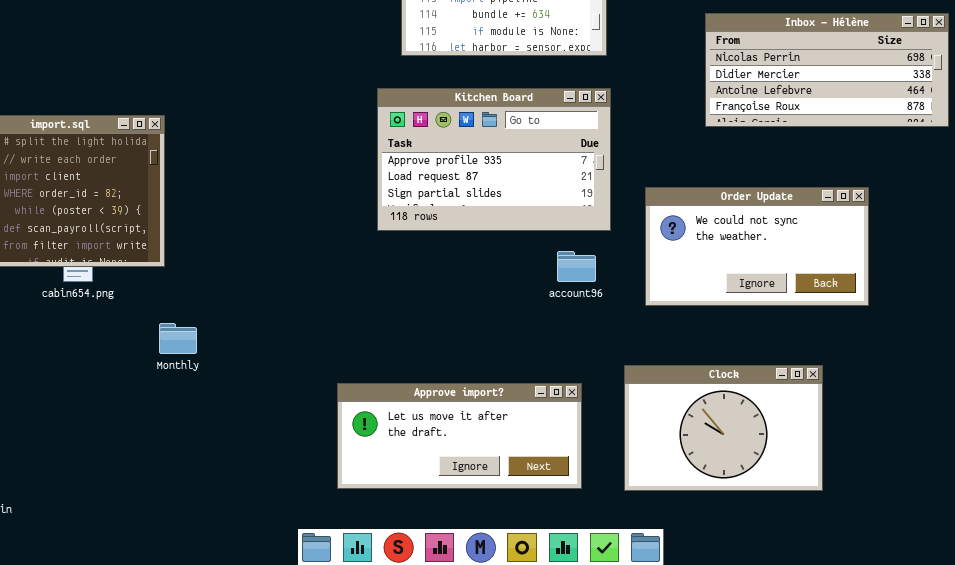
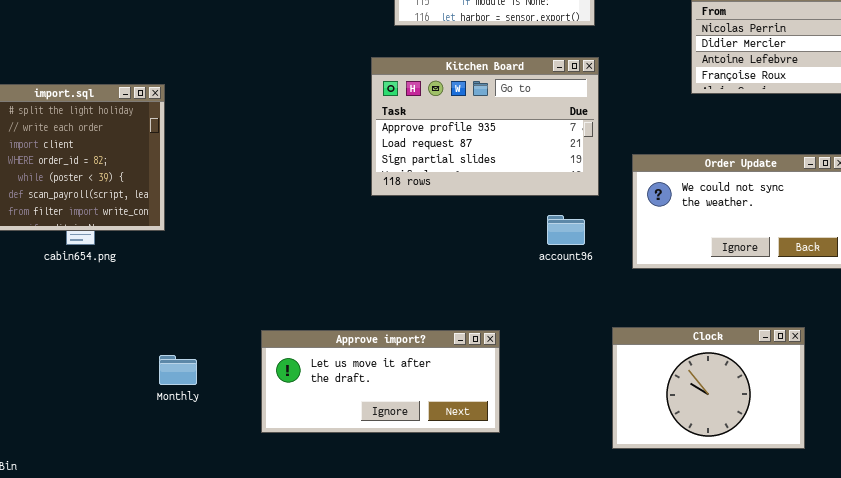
Monthly: [159,323,197,354] -> [159,355,197,385], moved
Approve import?: [337,383,582,489] -> [261,330,500,433], moved

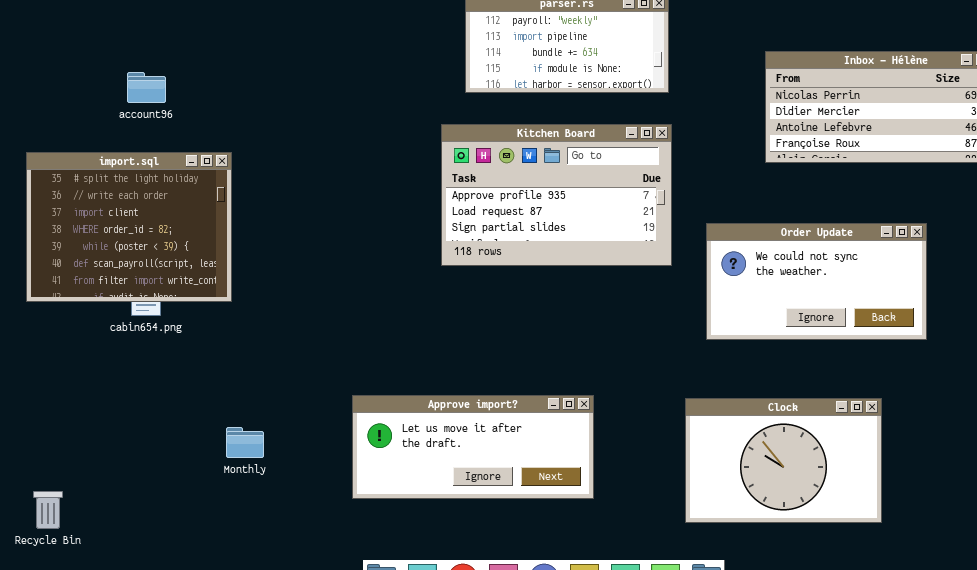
account96: [547,215,585,245] -> [127,72,166,103], moved
Approve import?: [261,330,500,433] -> [352,395,594,499], moved

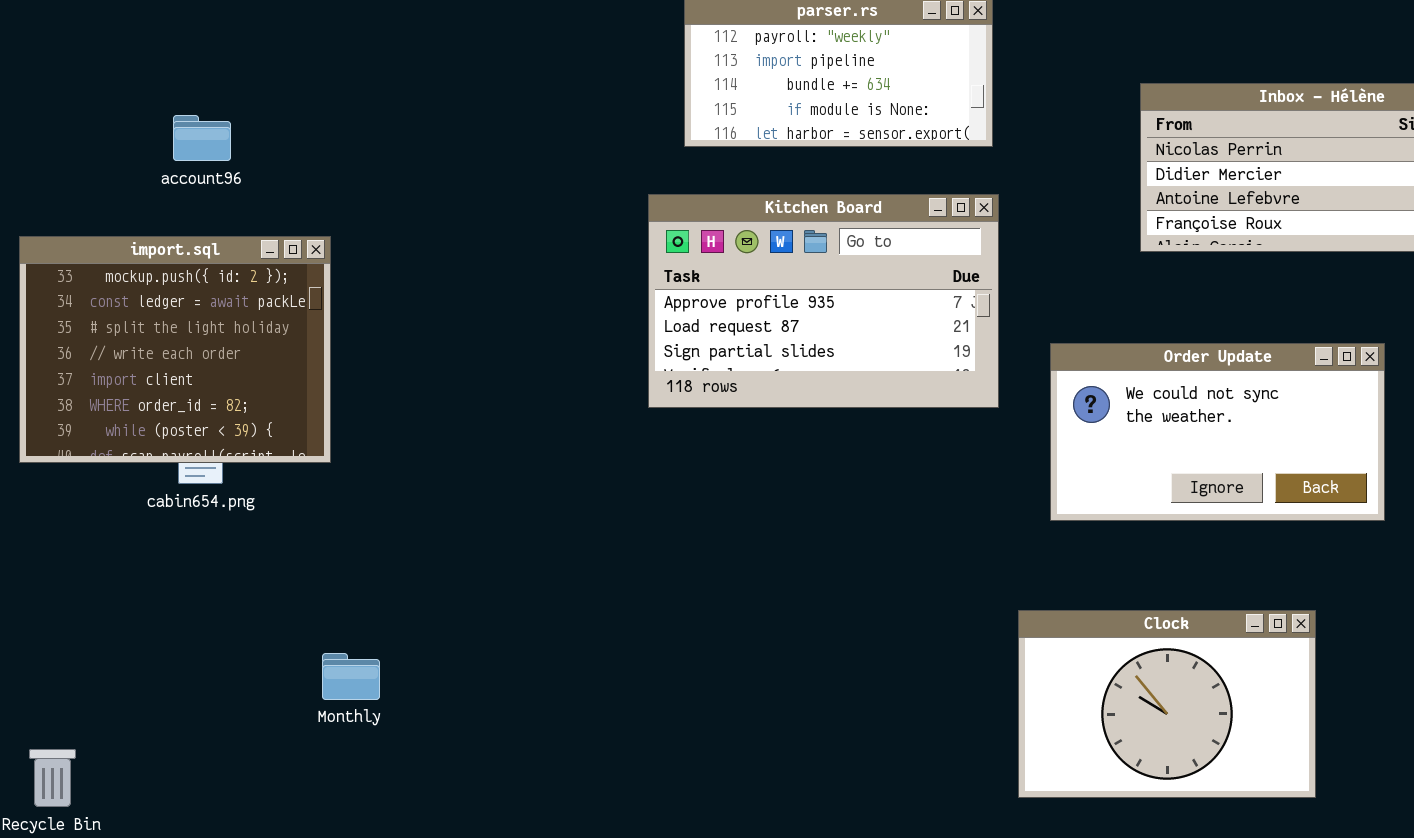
import.sql: [26,152,232,302] -> [19,236,331,463], scrolled up 2 rows
Approve import?: [352,395,594,499] -> none, closed

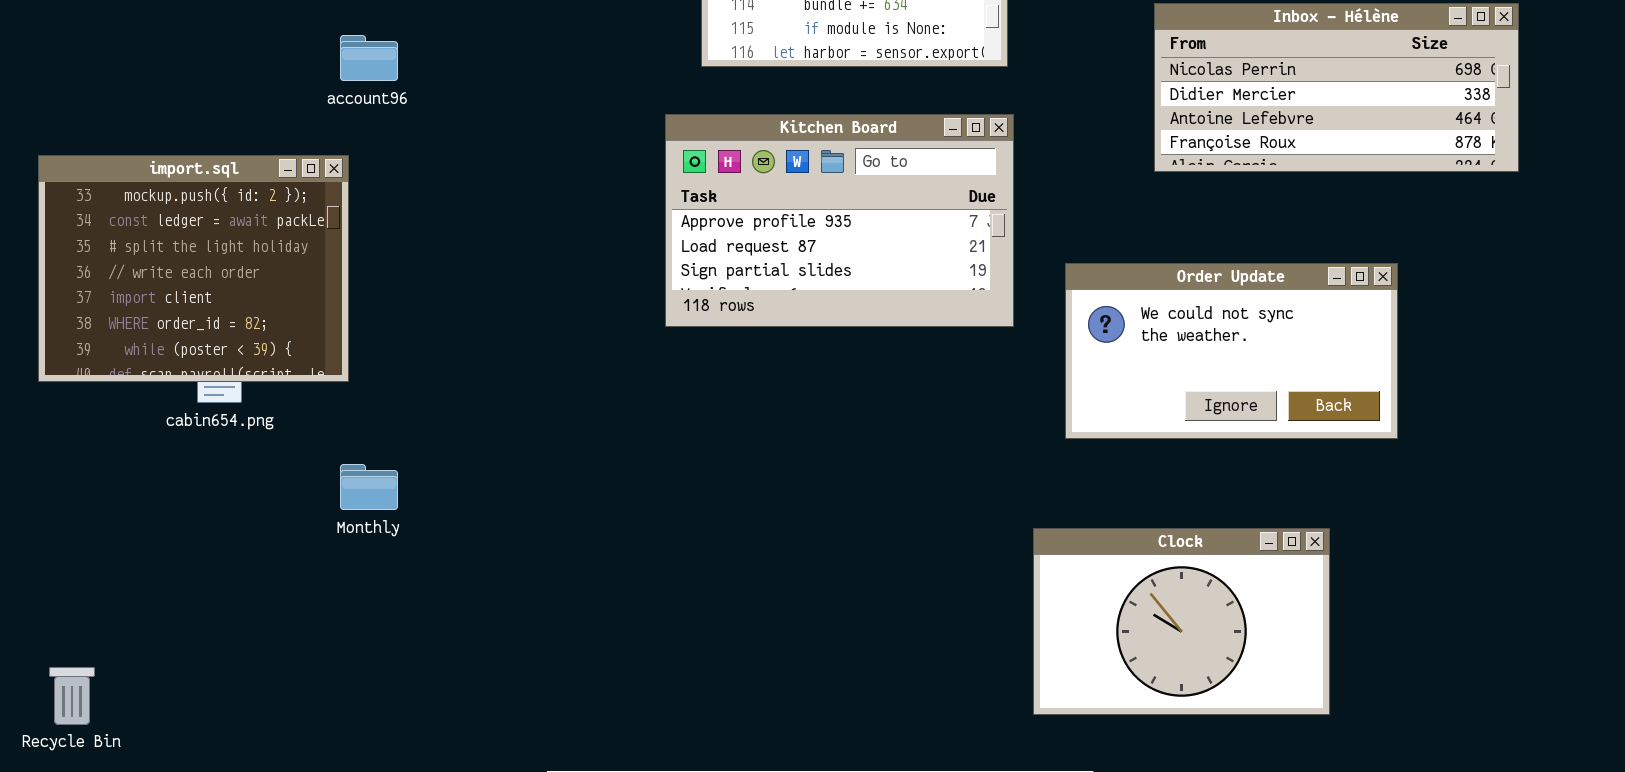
account96: [173,115,231,161] -> [340,35,398,81], moved
Monthly: [322,653,380,700] -> [340,464,398,510], moved

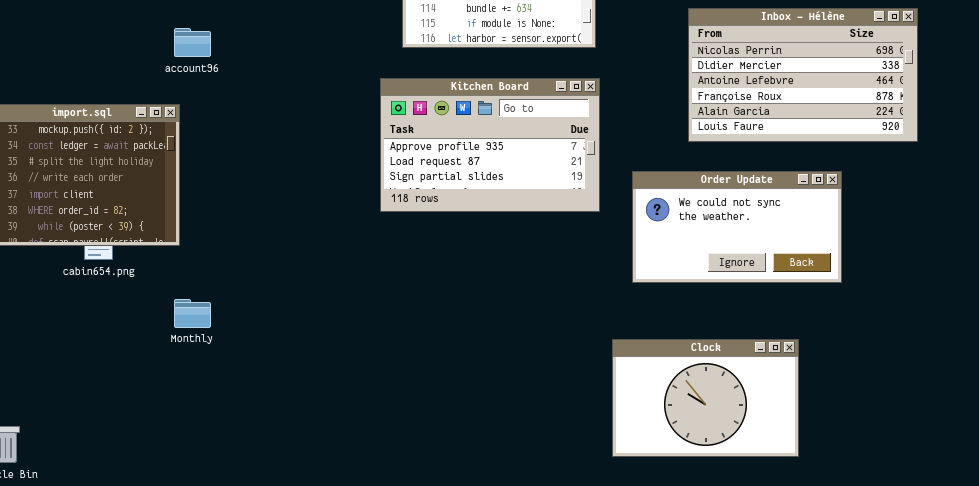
Inbox - Hélène: [1154,3,1519,172] -> [688,8,918,142], resized

